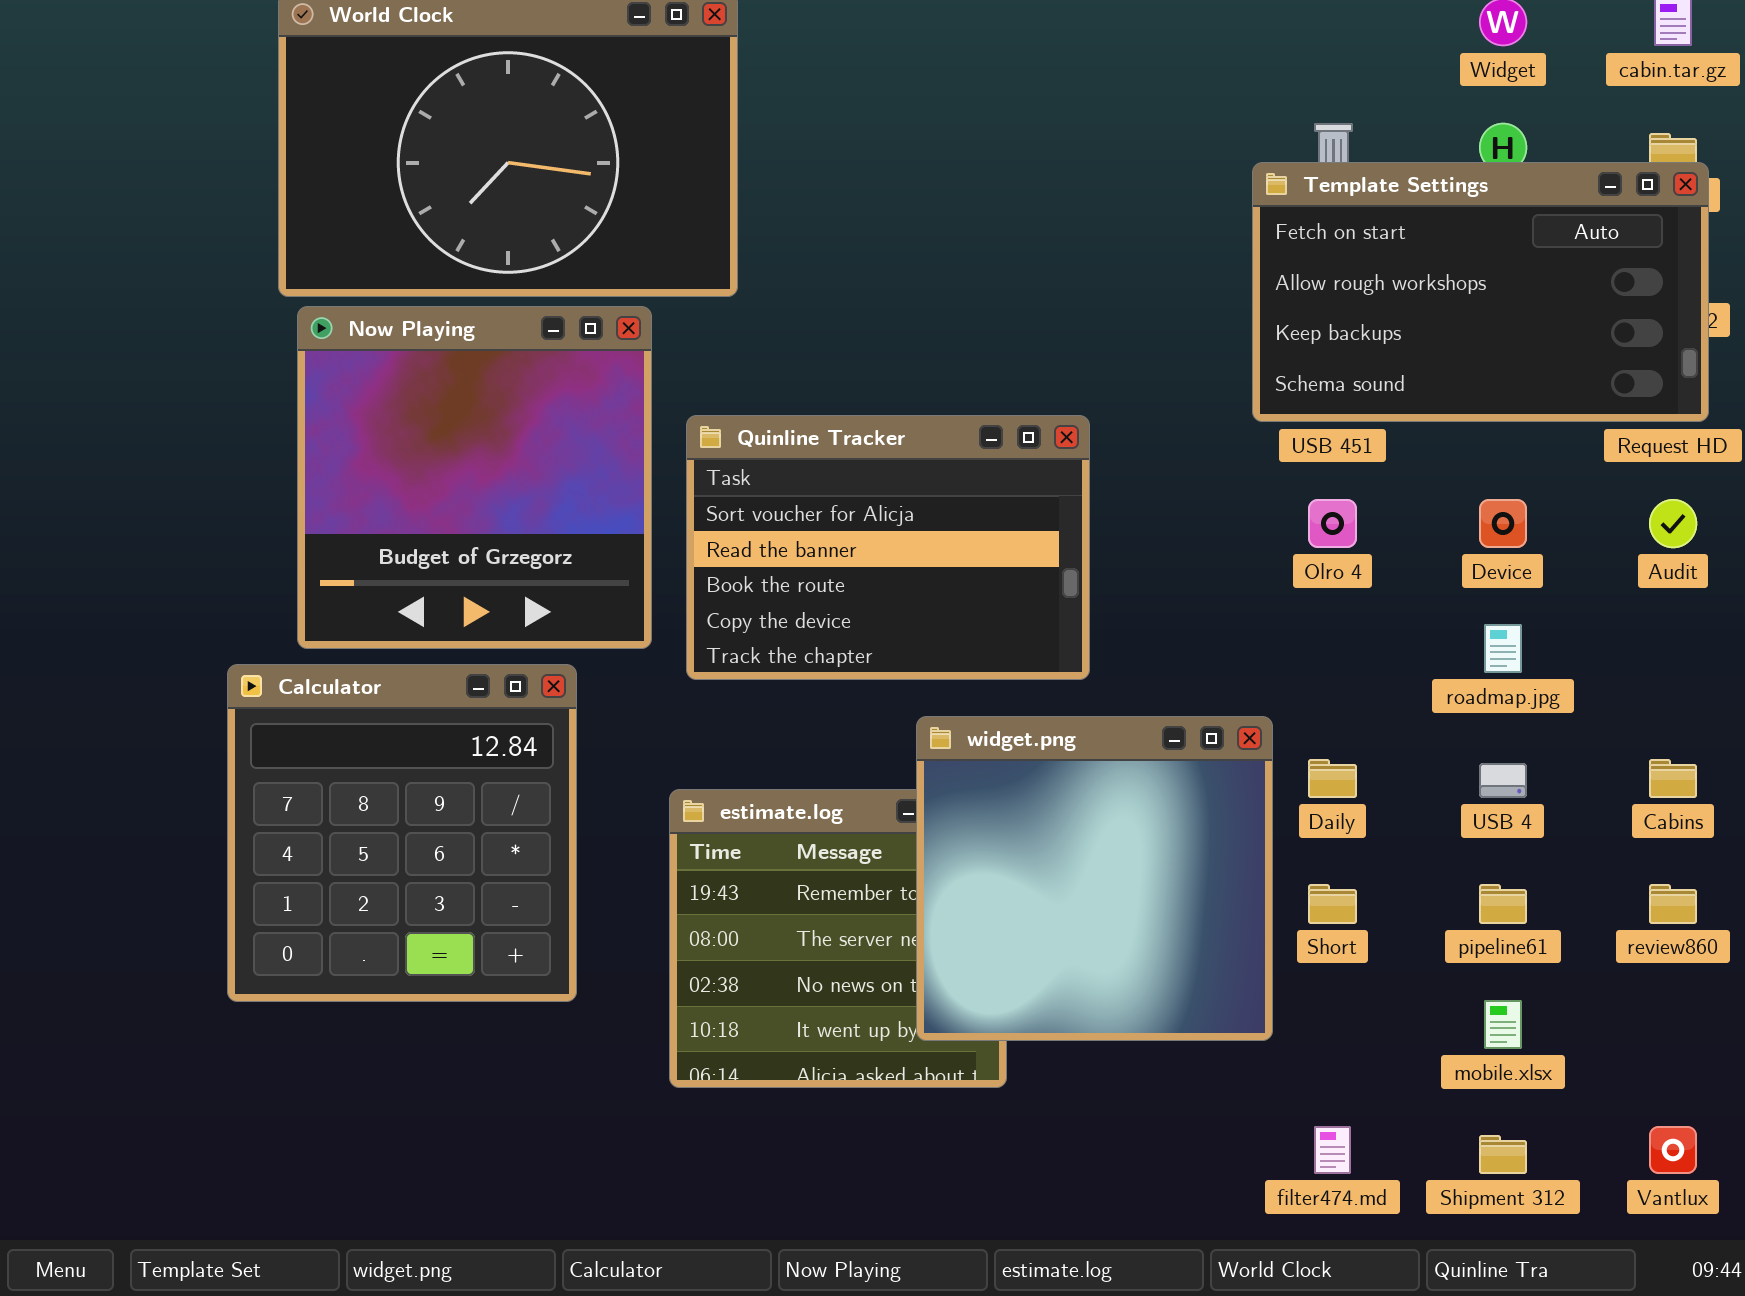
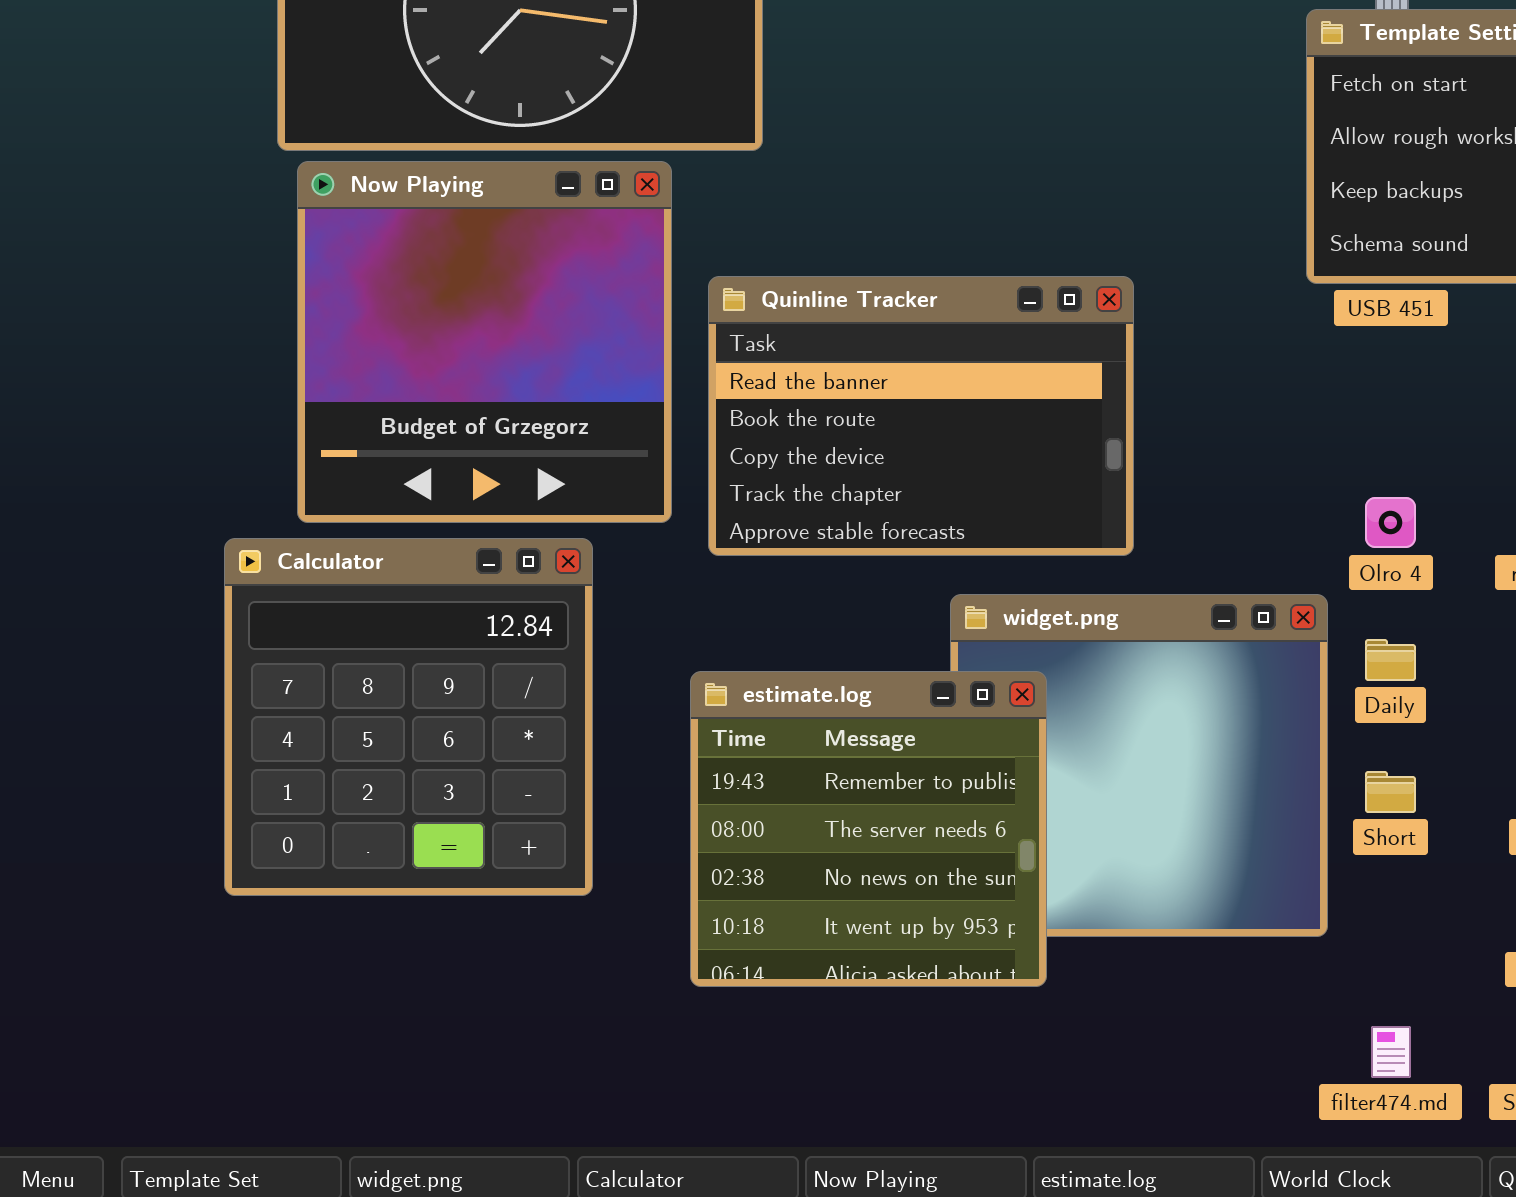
Quinline Tracker: [686,415,1090,680] -> [708,276,1134,556], scrolled down 1 row
Olro 4: [1308,499,1357,548] -> [1365,497,1416,548], moved
estimate.log: [669,789,1007,1088] -> [690,671,1047,987], raised

